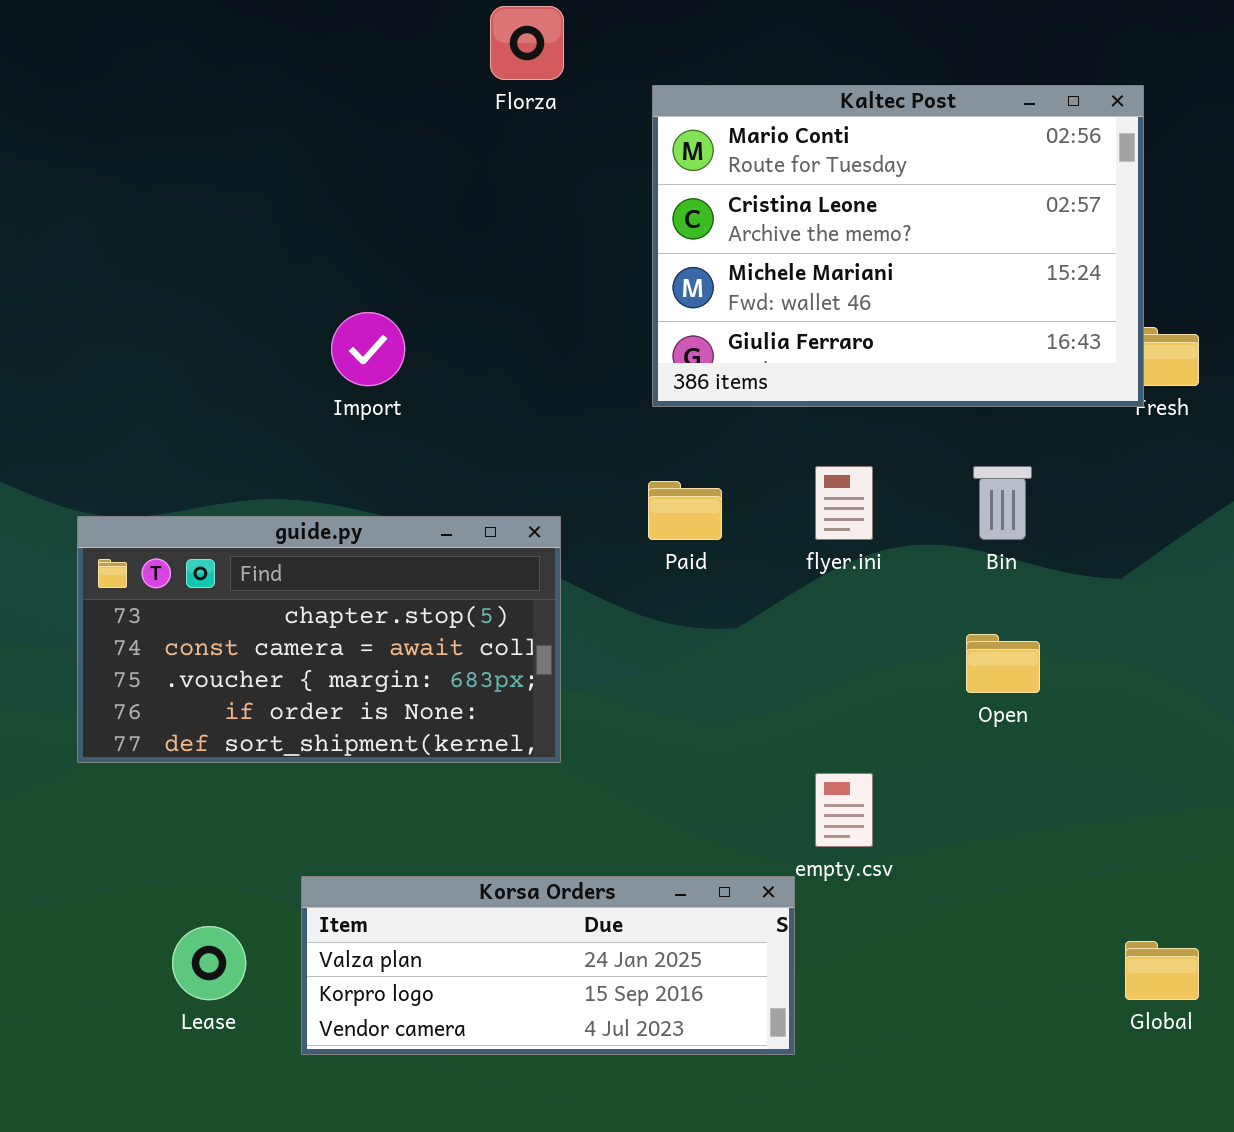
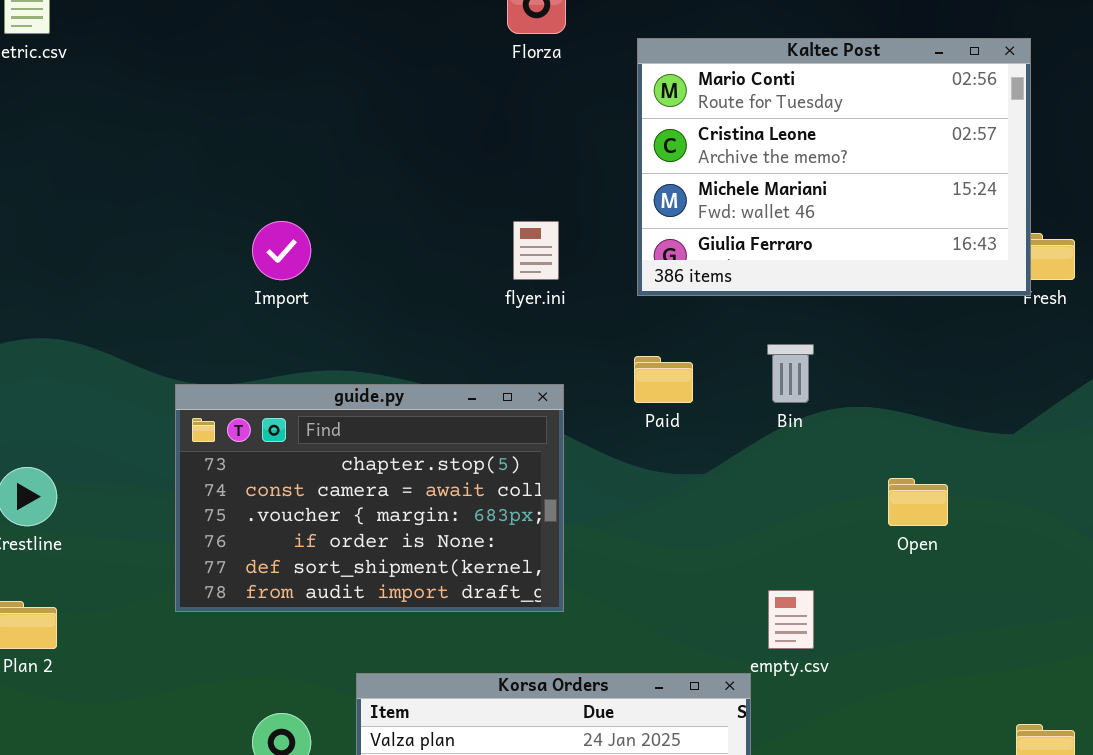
Import: [331,312,405,386] -> [252,221,311,280], moved
flyer.ini: [815,466,873,540] -> [513,221,559,280], moved
Bin: [973,466,1032,540] -> [767,344,814,403], moved
guide.py: [77,516,561,763] -> [175,384,564,612], resized

